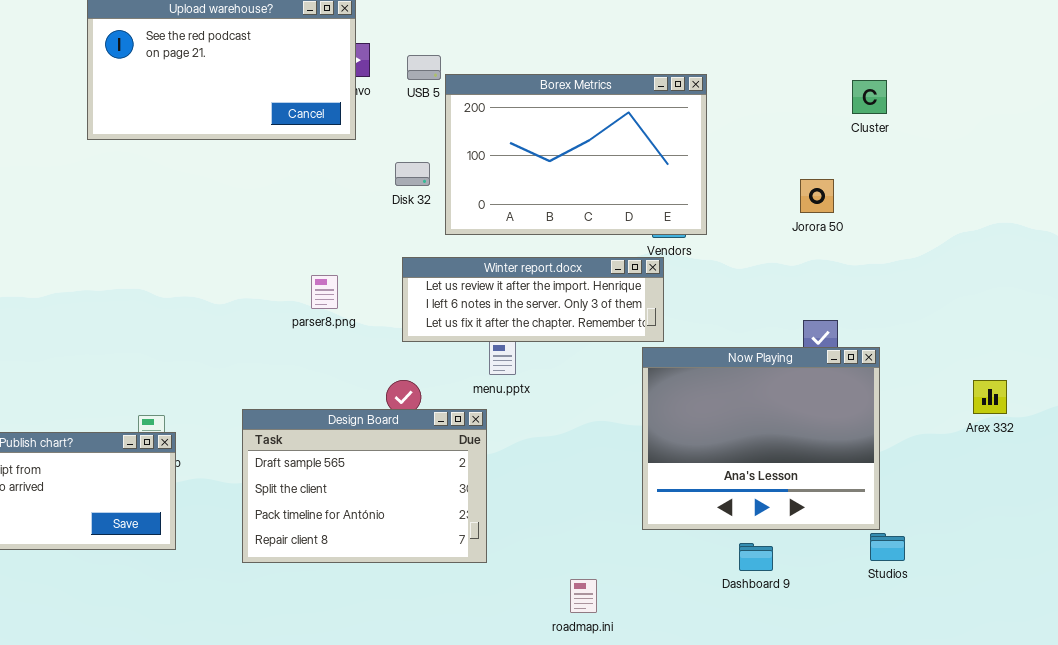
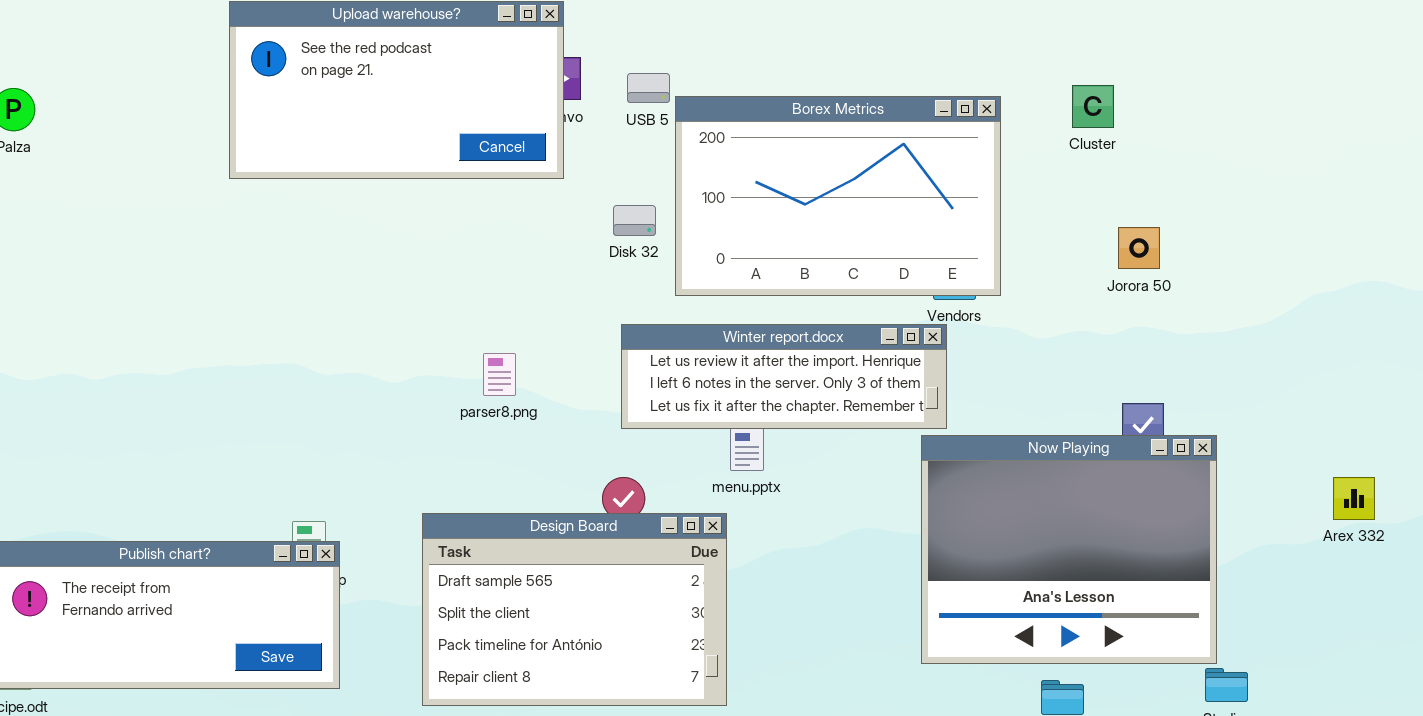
Cluster: [852,80,887,114] -> [1072,85,1114,128], moved
parser8.png: [311,275,338,309] -> [483,353,516,396], moved

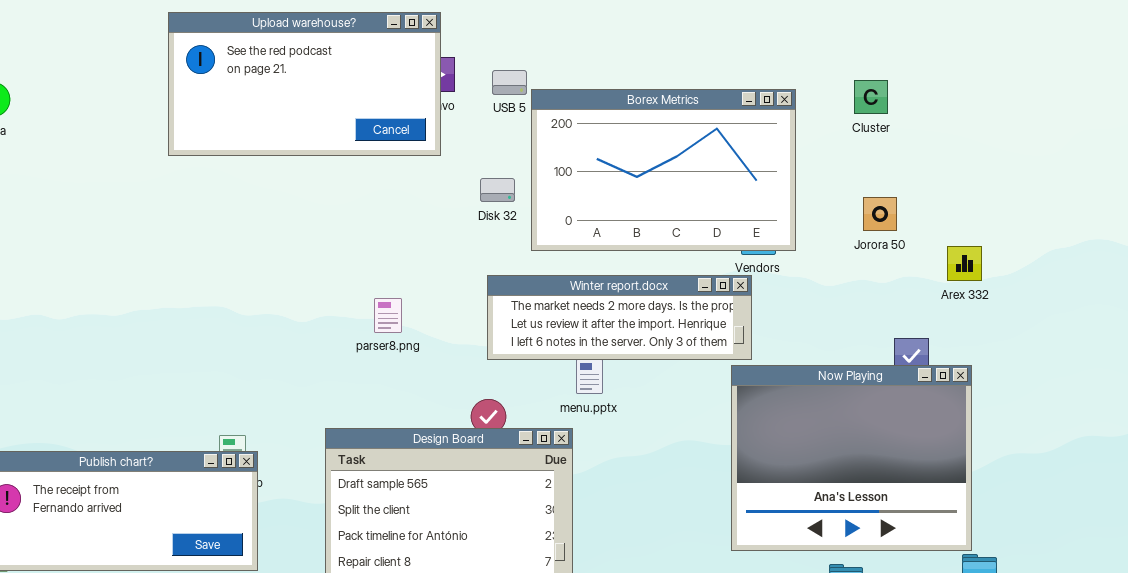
Jorora 50: [1118,227,1160,269] -> [863,197,897,231], moved
Winter report.docx: [621,324,947,429] -> [487,275,752,360], scrolled up 1 row
Arex 332: [1333,477,1375,520] -> [947,246,982,281], moved

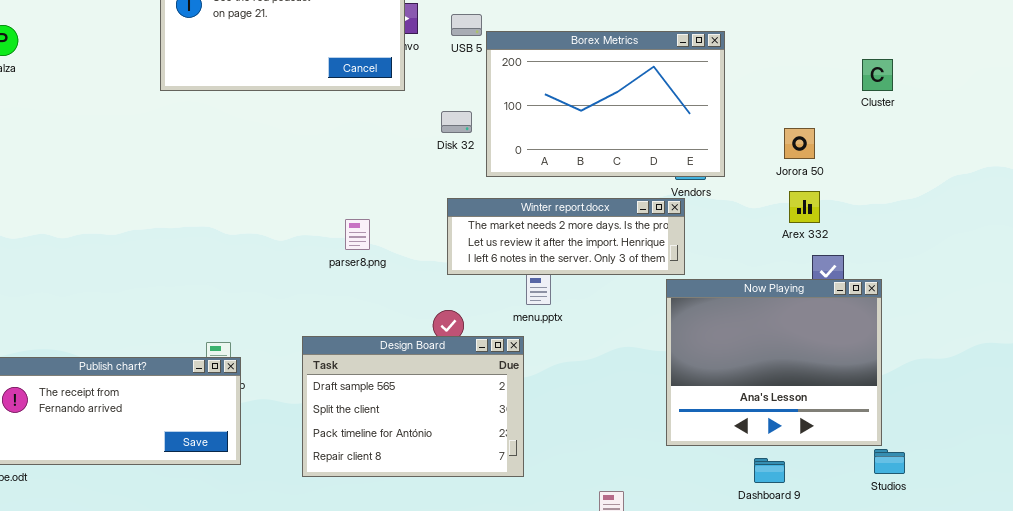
Cluster: [854,80,888,114] -> [862,59,893,91], moved
Arex 332: [947,246,982,281] -> [789,191,820,223], moved

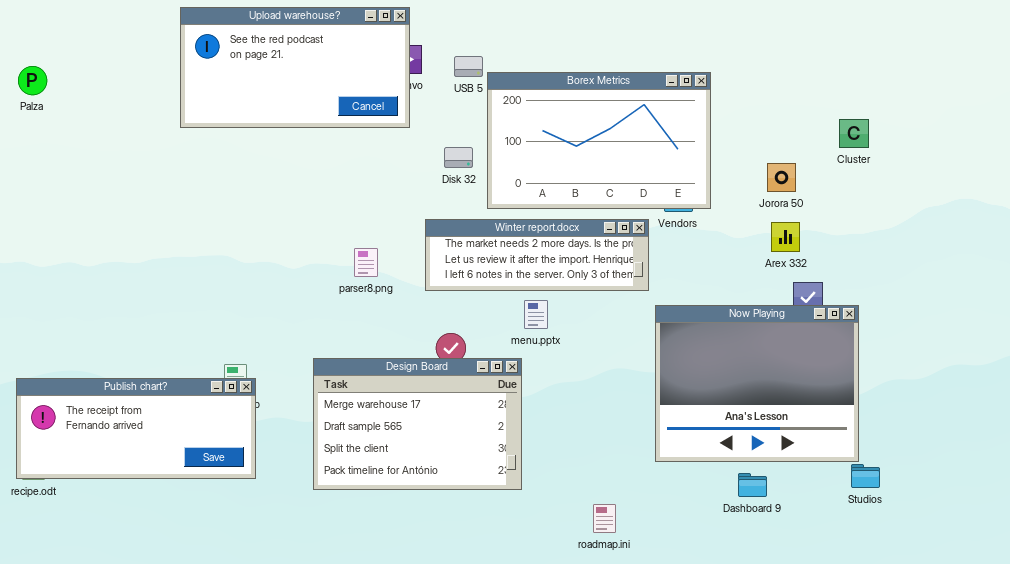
Cluster: [862,59,893,91] -> [839,119,869,148], moved
Winter report.docx: [447,198,685,275] -> [425,219,649,291], moved
Design Board: [302,336,524,477] -> [313,358,522,490], scrolled up 1 row

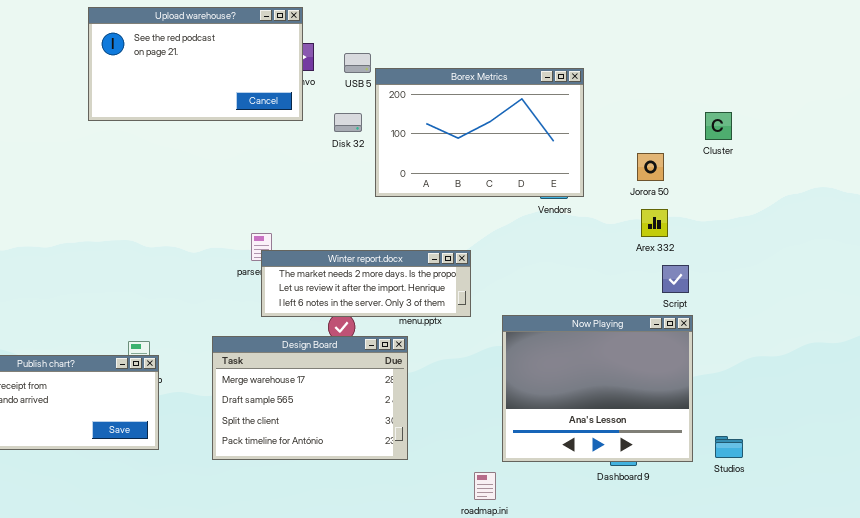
Disk 32: [444,147,473,168] -> [334,113,362,132], moved
Winter report.docx: [425,219,649,291] -> [261,250,471,317], moved
Now Playing: [655,305,859,462] -> [502,315,693,462], moved

